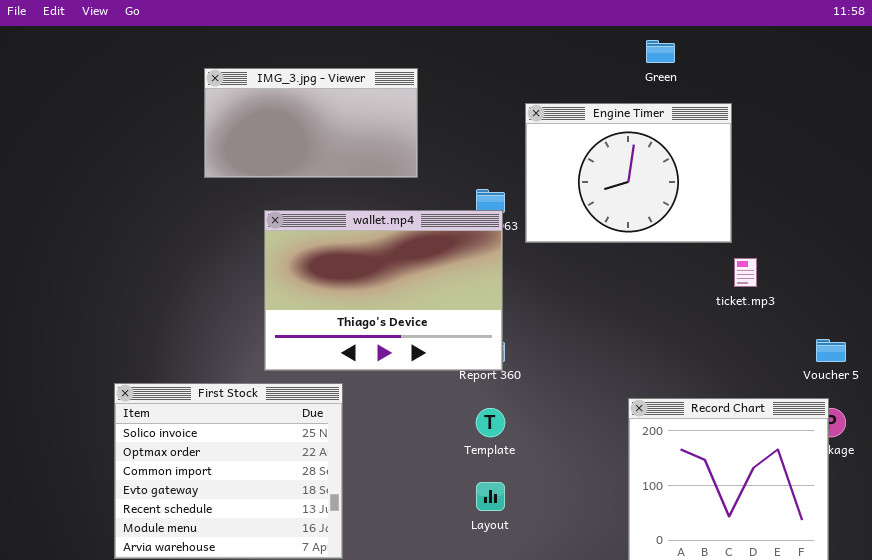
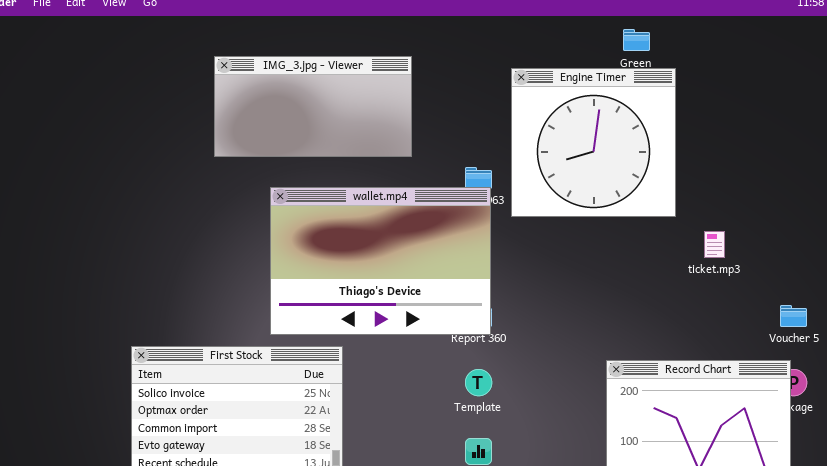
Engine Timer: [525,103,732,243] -> [511,68,676,217], resized

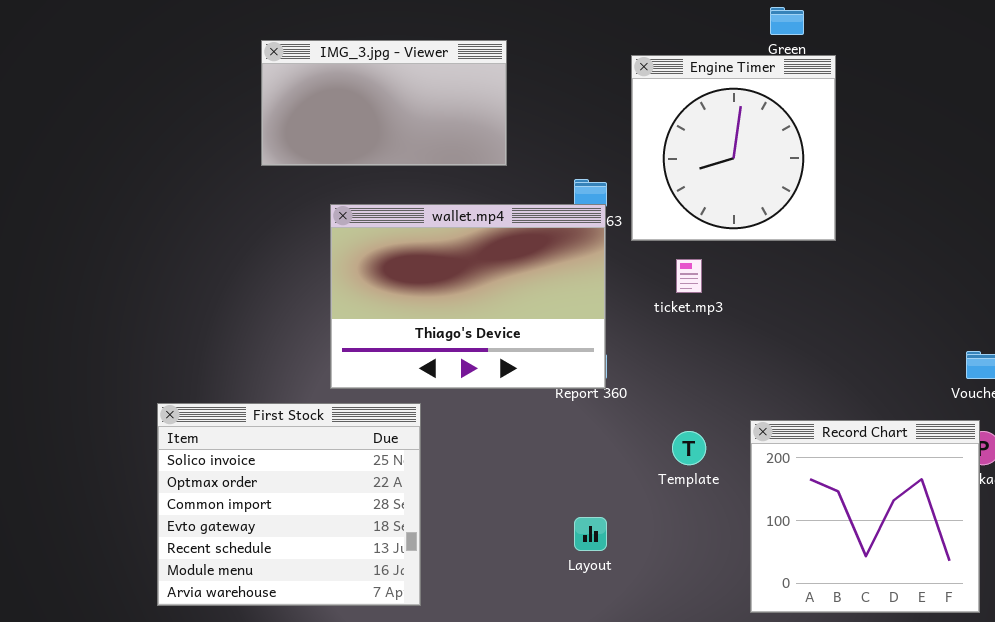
ticket.mp3: [704,231,725,258] -> [676,259,702,293], moved
Template: [465,369,492,396] -> [672,431,706,465], moved

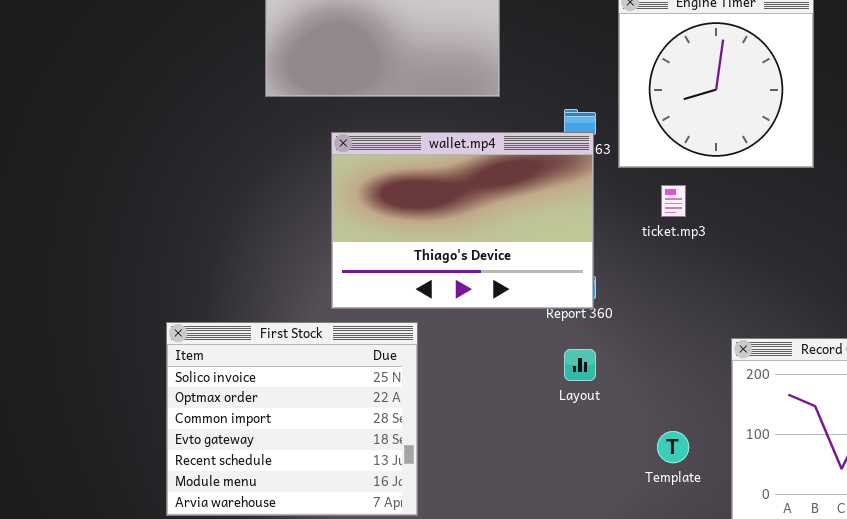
Template: [672,431,706,465] -> [657,431,689,463], moved
Layout: [574,517,607,551] -> [564,349,596,381], moved

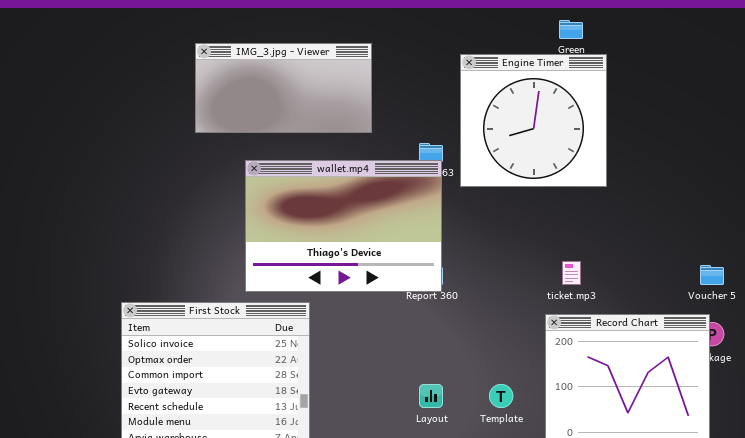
ticket.mp3: [661,185,686,217] -> [562,261,581,285], moved
Layout: [564,349,596,381] -> [419,384,443,408], moved

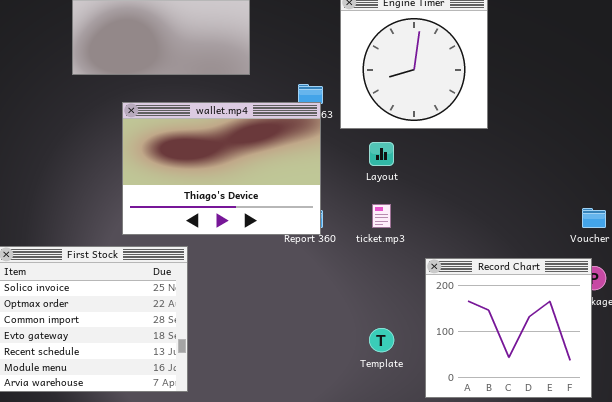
ticket.mp3: [562,261,581,285] -> [372,204,391,228], moved
Layout: [419,384,443,408] -> [369,142,394,166], moved

